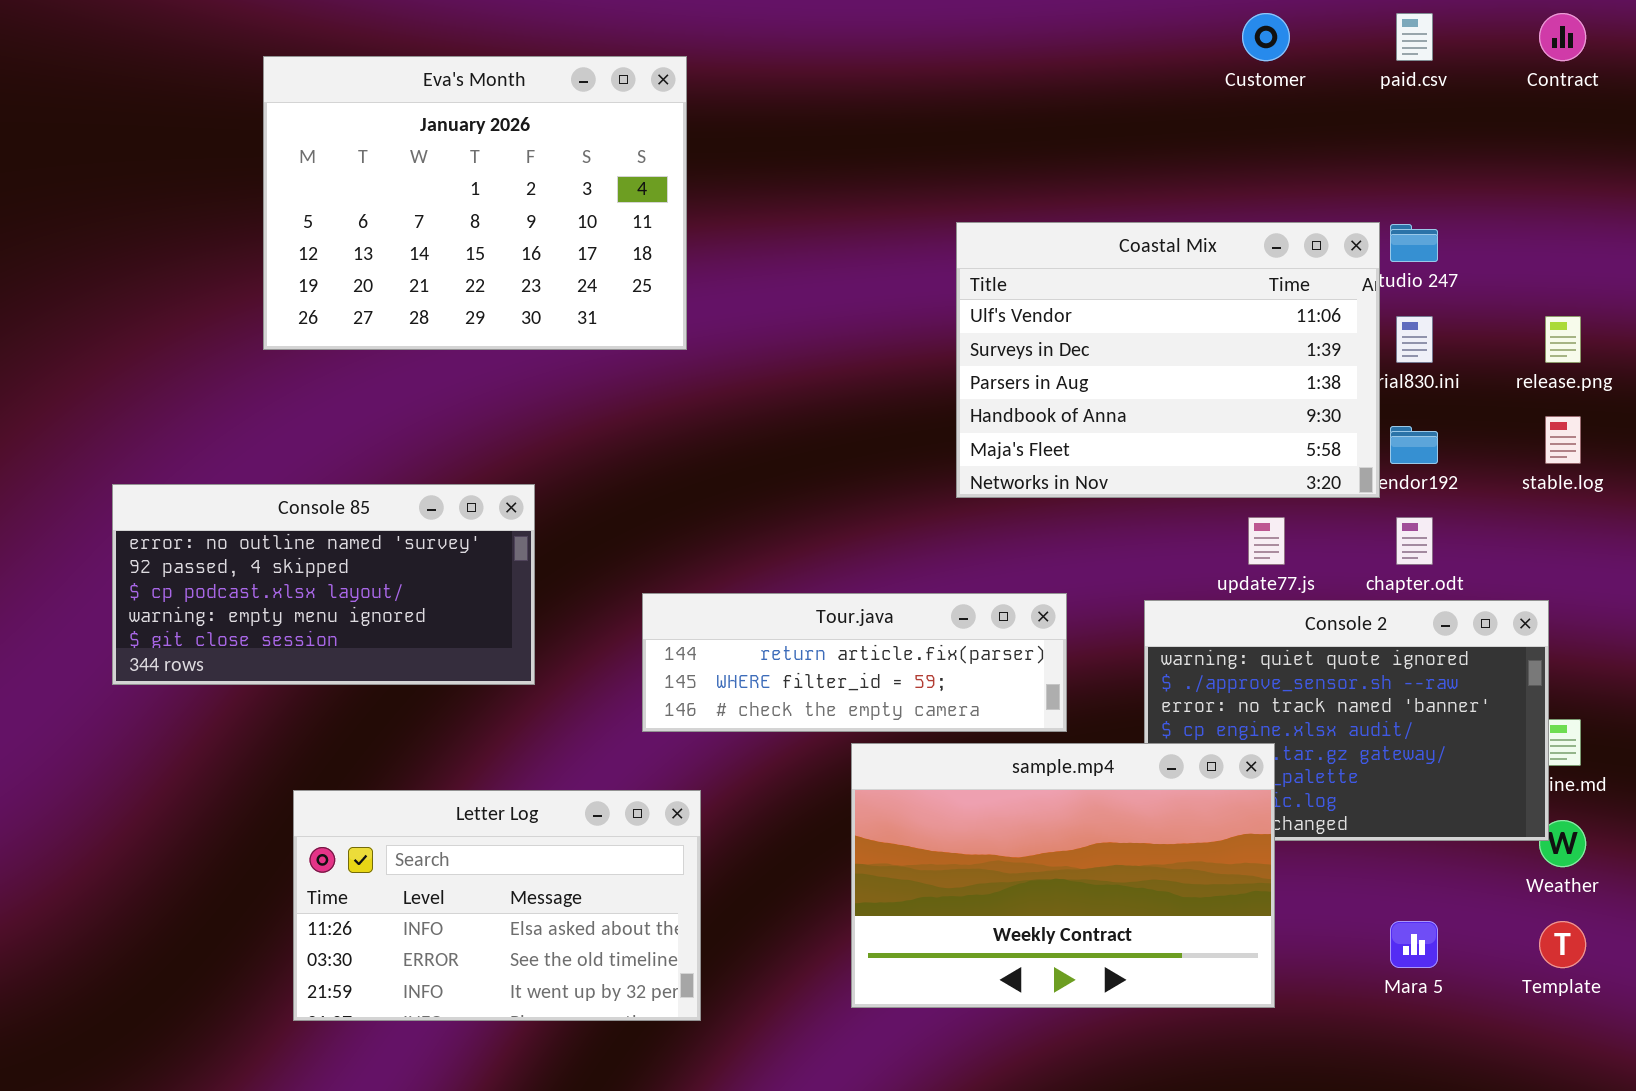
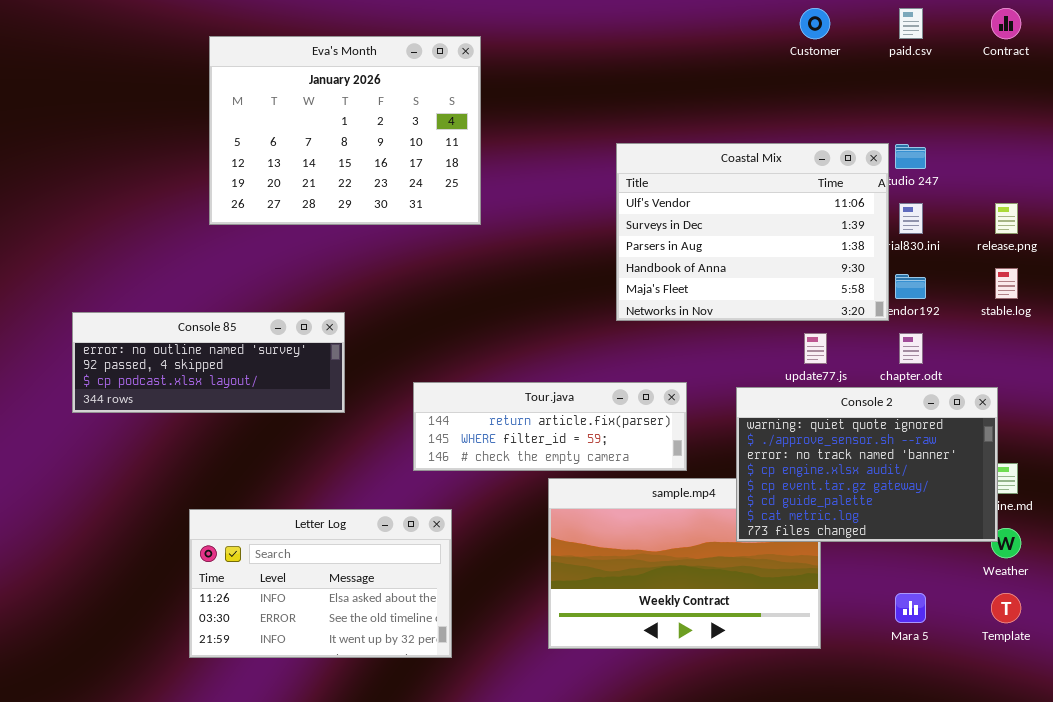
Eva's Month: [263,56,687,350] -> [209,36,481,225], moved
Console 85: [112,484,535,685] -> [72,312,345,413], resized
Console 2: [1144,600,1549,841] -> [736,387,998,542], raised

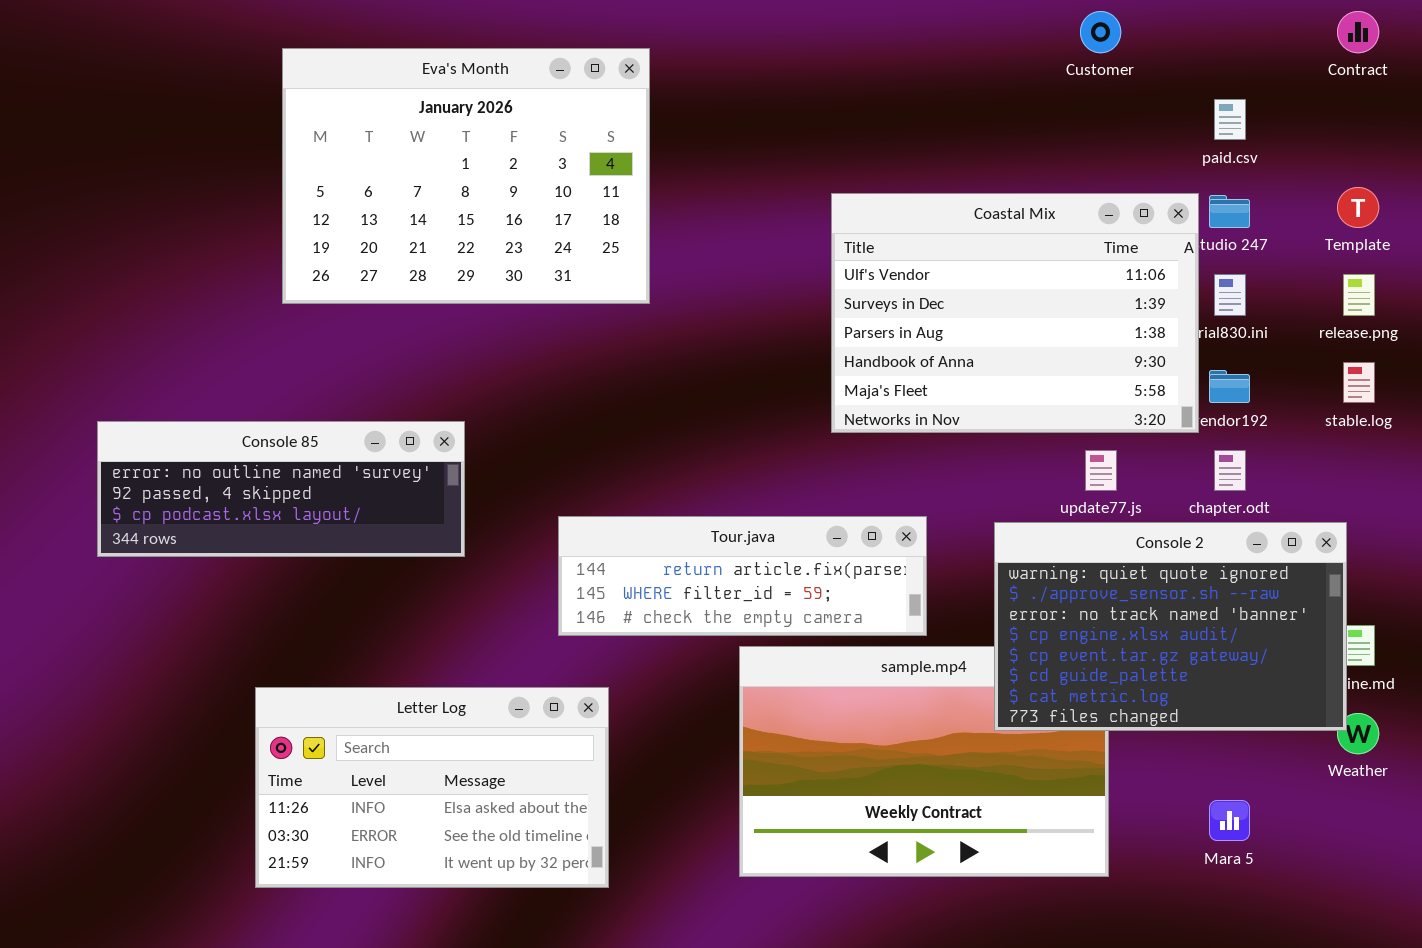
paid.csv: [899,8,923,39] -> [1214,99,1246,140], moved
Template: [991,593,1021,623] -> [1337,187,1379,228], moved

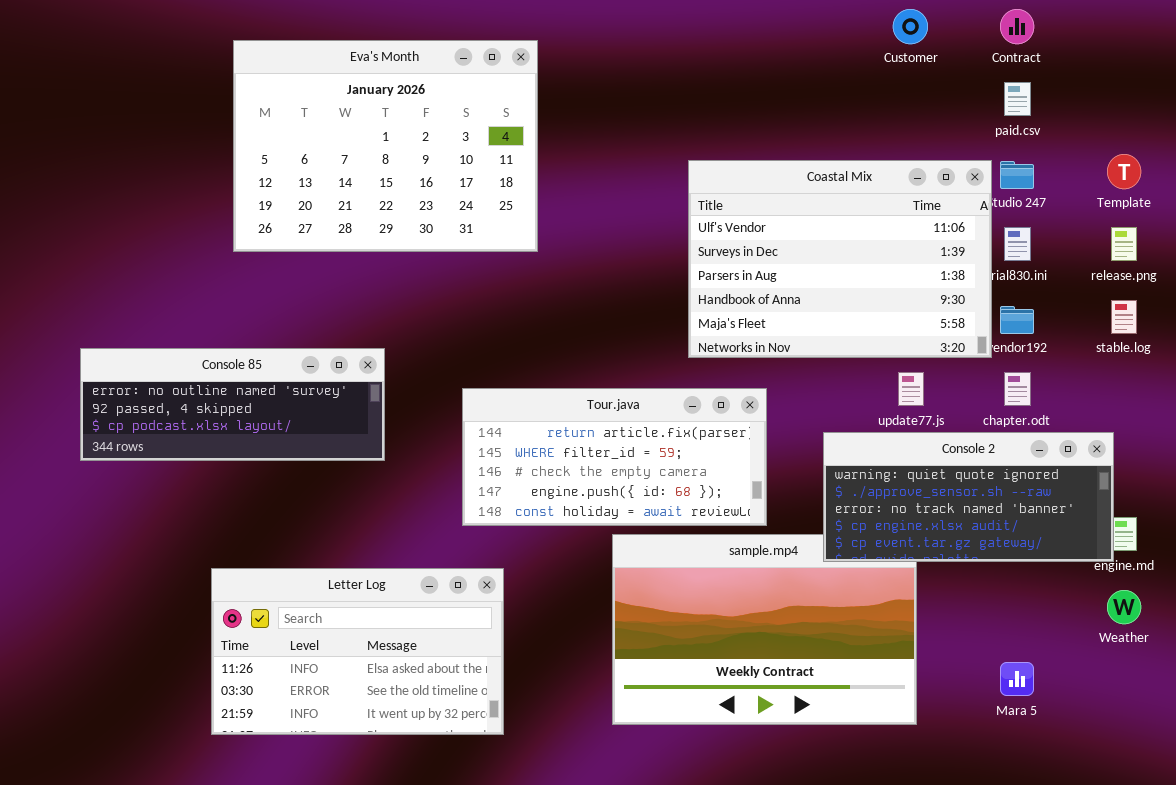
Contract: [1337,11,1379,53] -> [1000,9,1034,44], moved
Tour.java: [558,516,927,636] -> [462,388,767,526], resized
Console 2: [994,522,1347,731] -> [823,432,1114,562], resized

